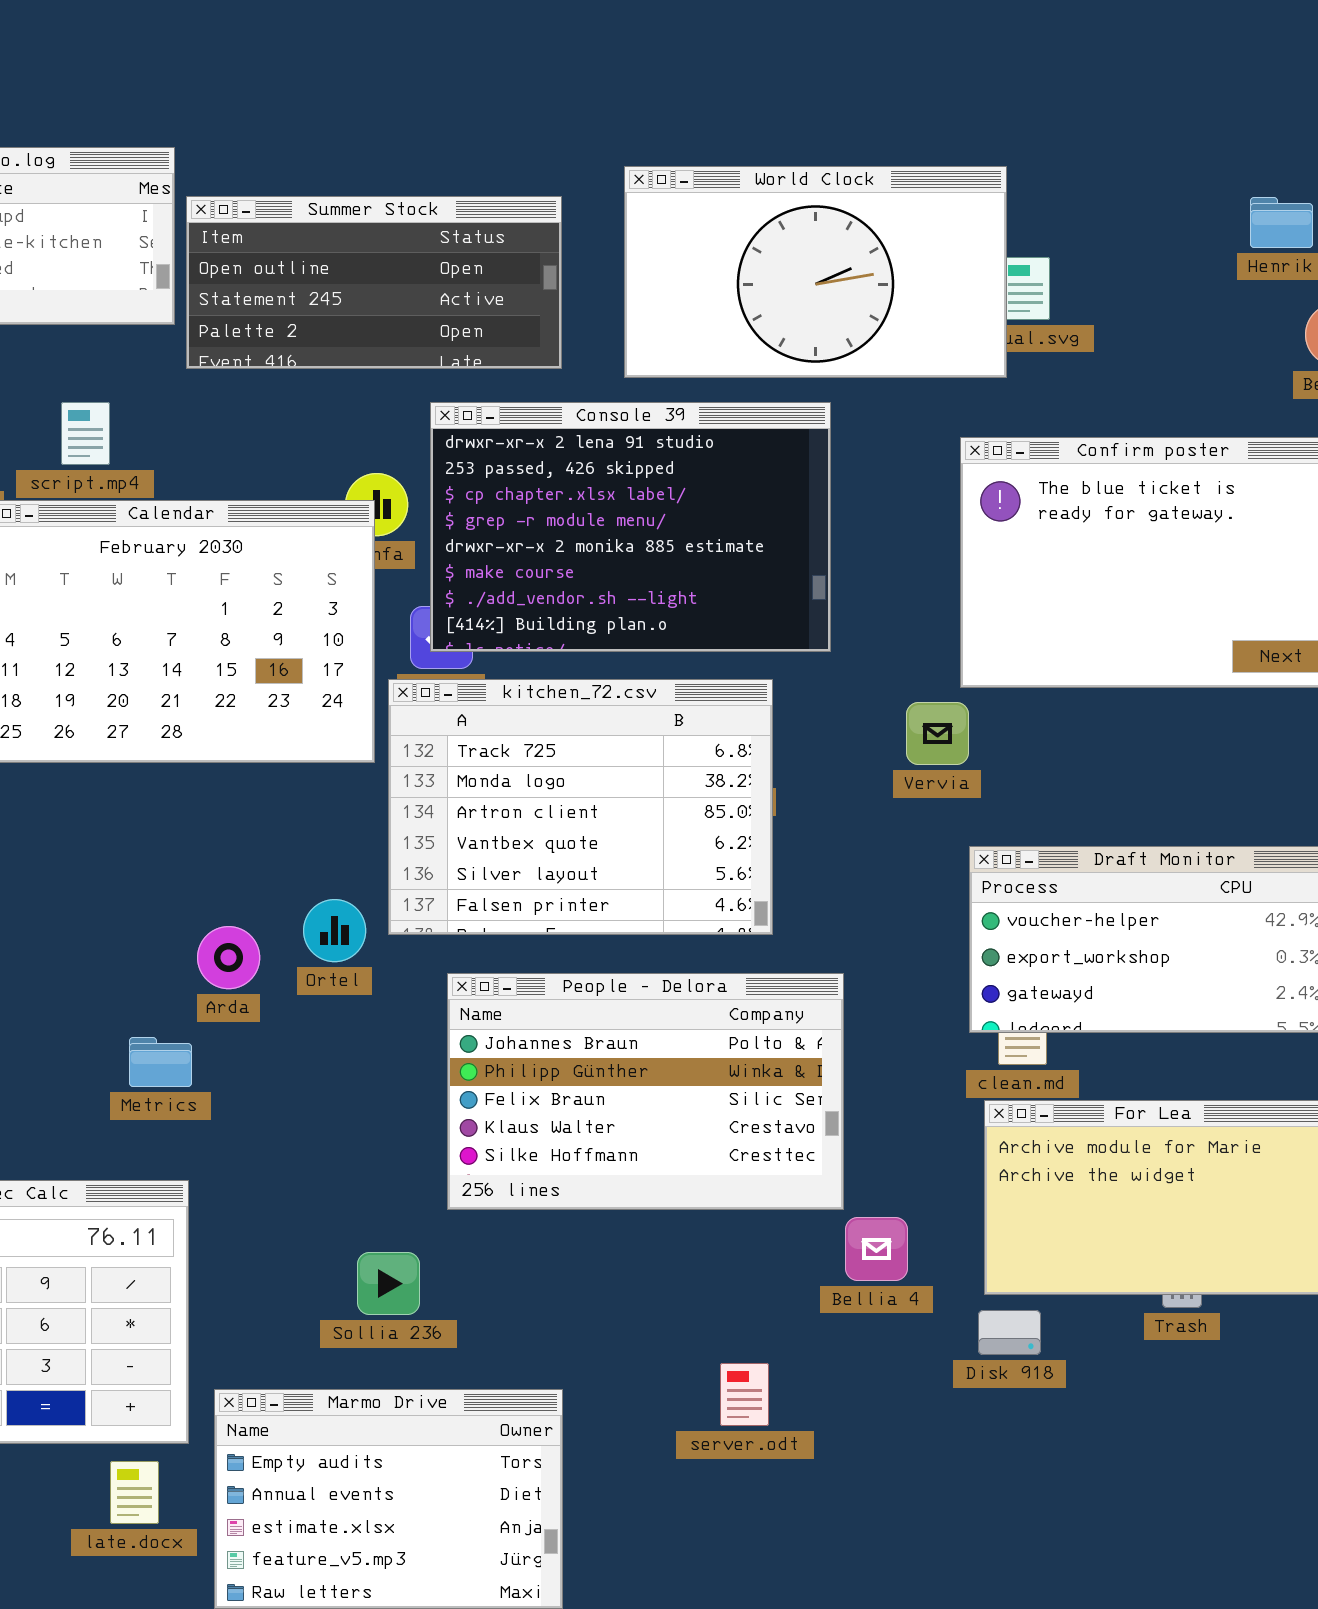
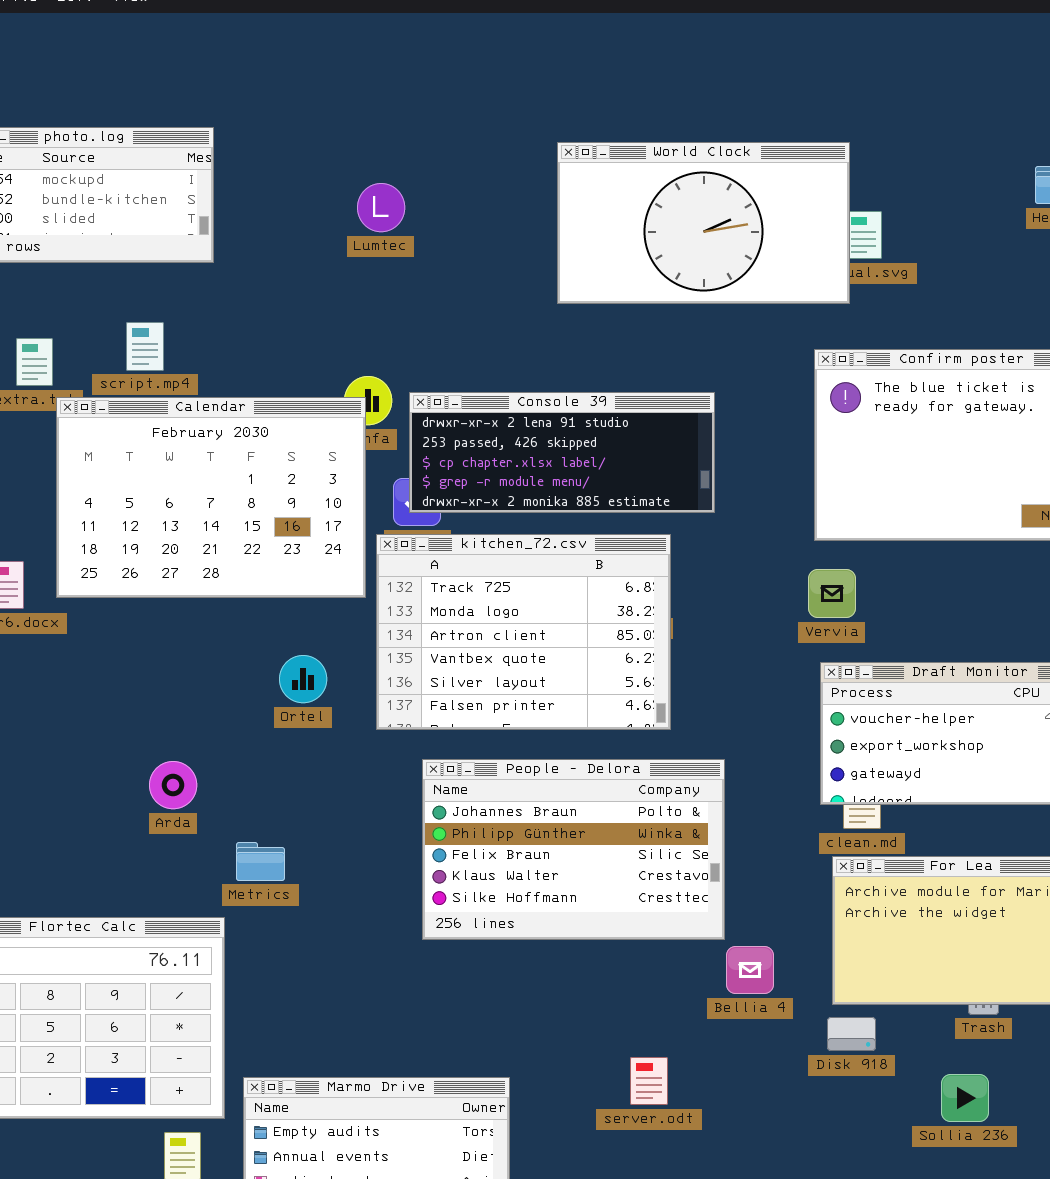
Summer Stock: [186,196,562,369] -> none, closed
Console 39: [430,402,831,652] -> [409,392,715,513], resized
Vervia: [906,702,969,765] -> [808,569,856,618], moved
Ortel: [303,899,366,962] -> [279,655,327,703], moved
Arda: [197,926,260,989] -> [149,761,197,809], moved
Metrics: [129,1037,192,1087] -> [236,842,285,881], moved
Sollia 236: [357,1252,420,1315] -> [941,1074,989,1122], moved

